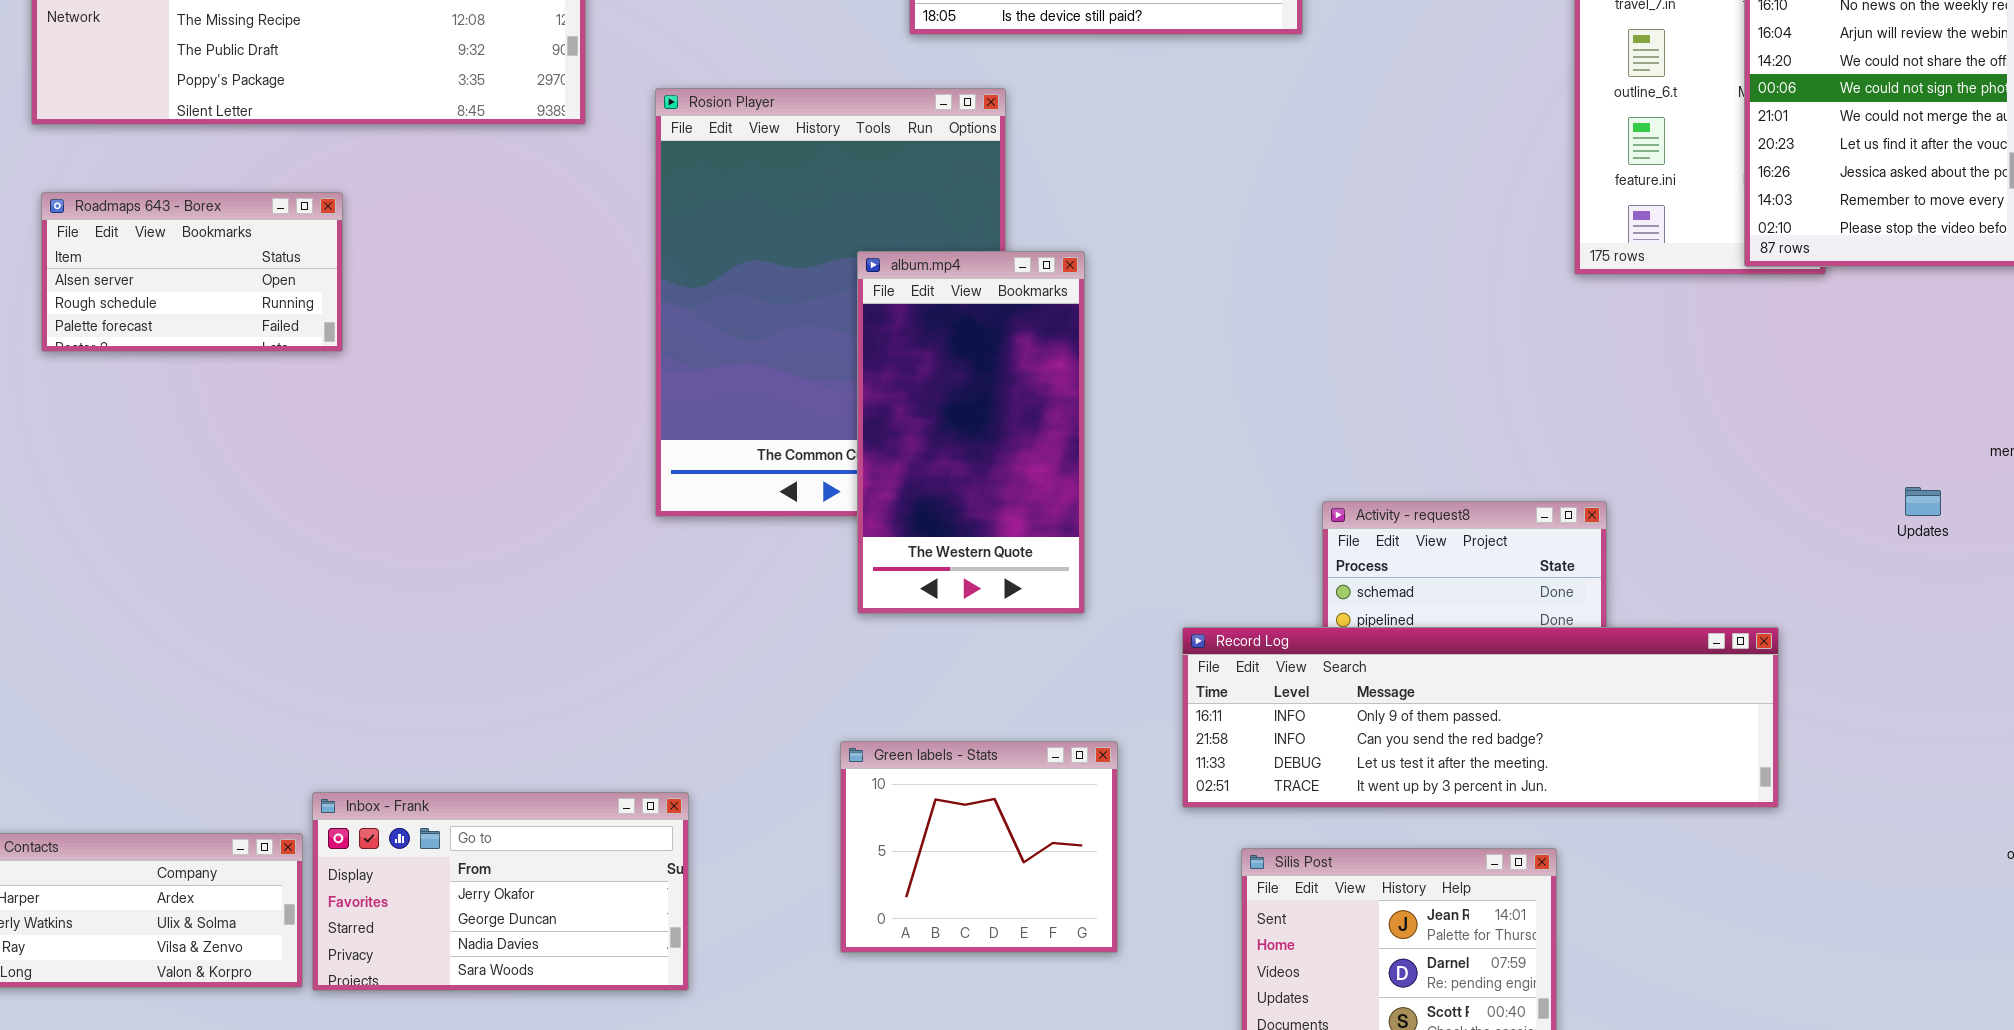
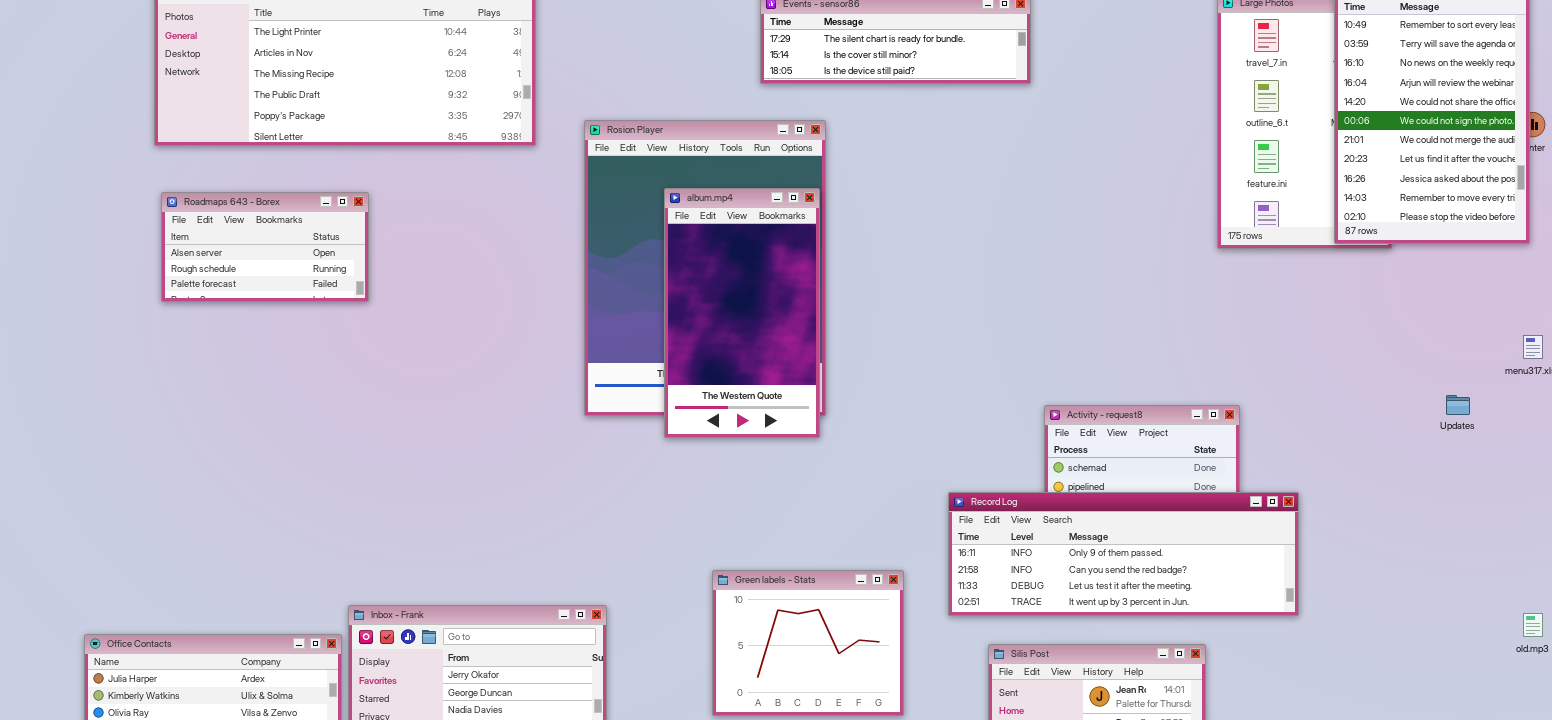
album.mp4: [857,251,1085,614] -> [664,188,820,438], moved
Record Log: [1182,627,1779,808] -> [948,492,1299,616], resized

